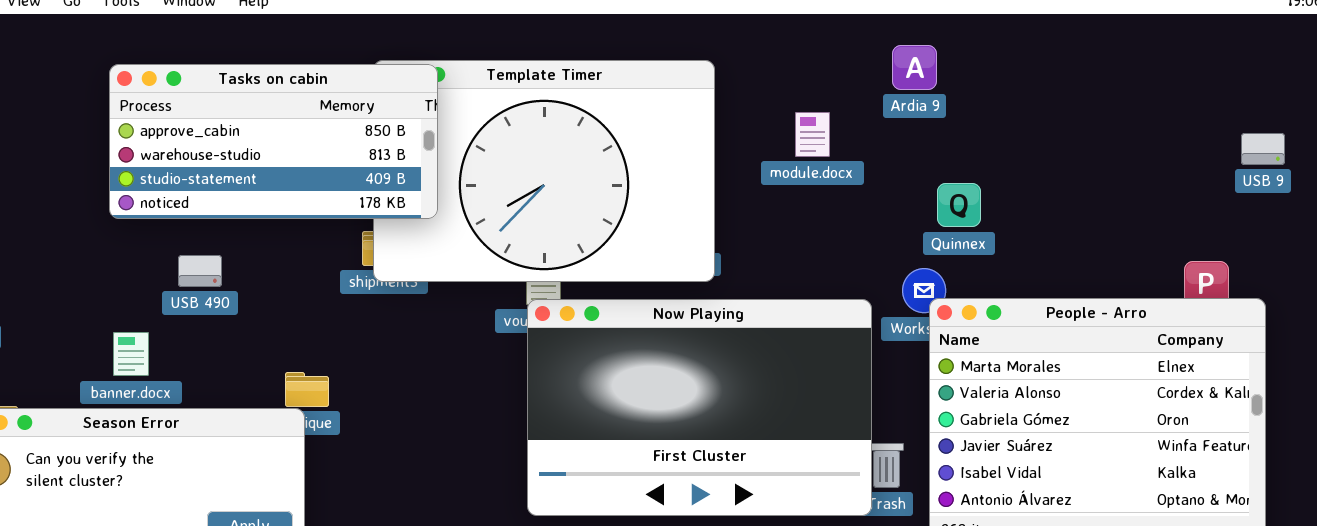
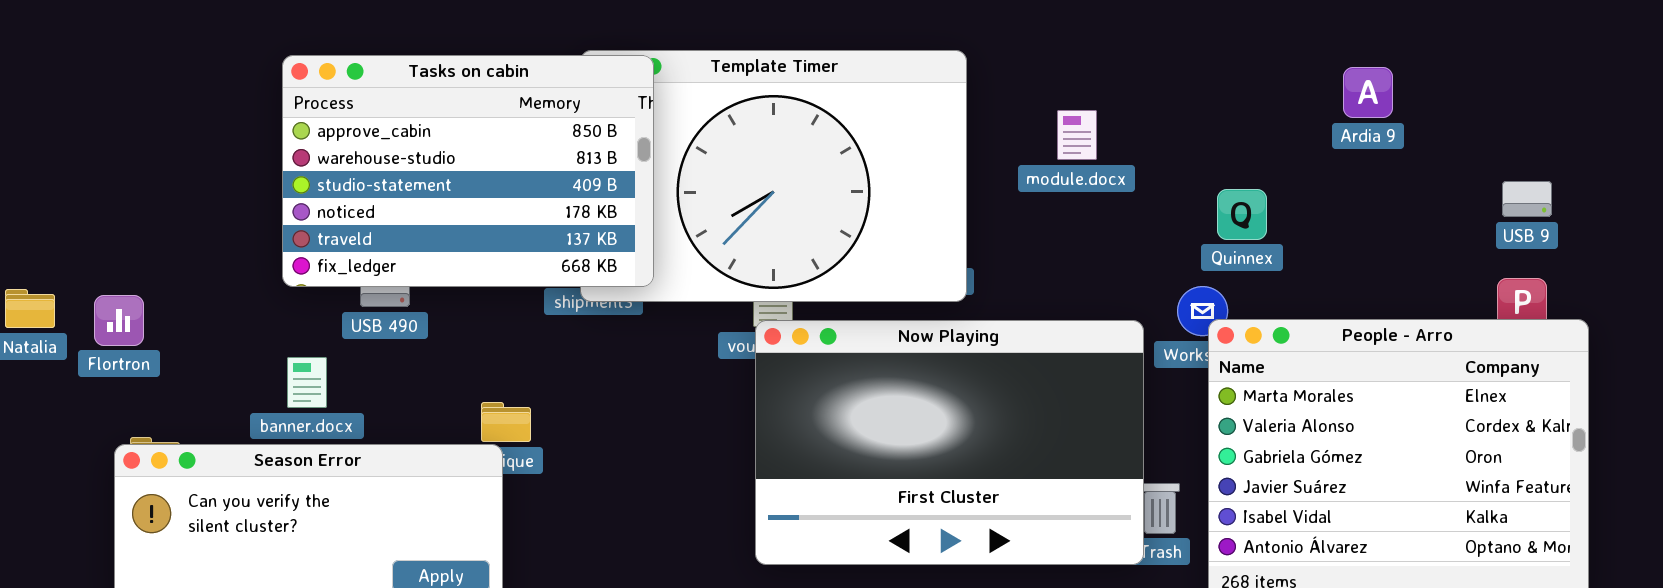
Ardia 9: [892,45,937,90] -> [1343,67,1393,118], moved
Tasks on cabin: [109,64,438,219] -> [282,55,654,287], resized
USB 9: [1241,133,1285,165] -> [1502,181,1552,217], moved

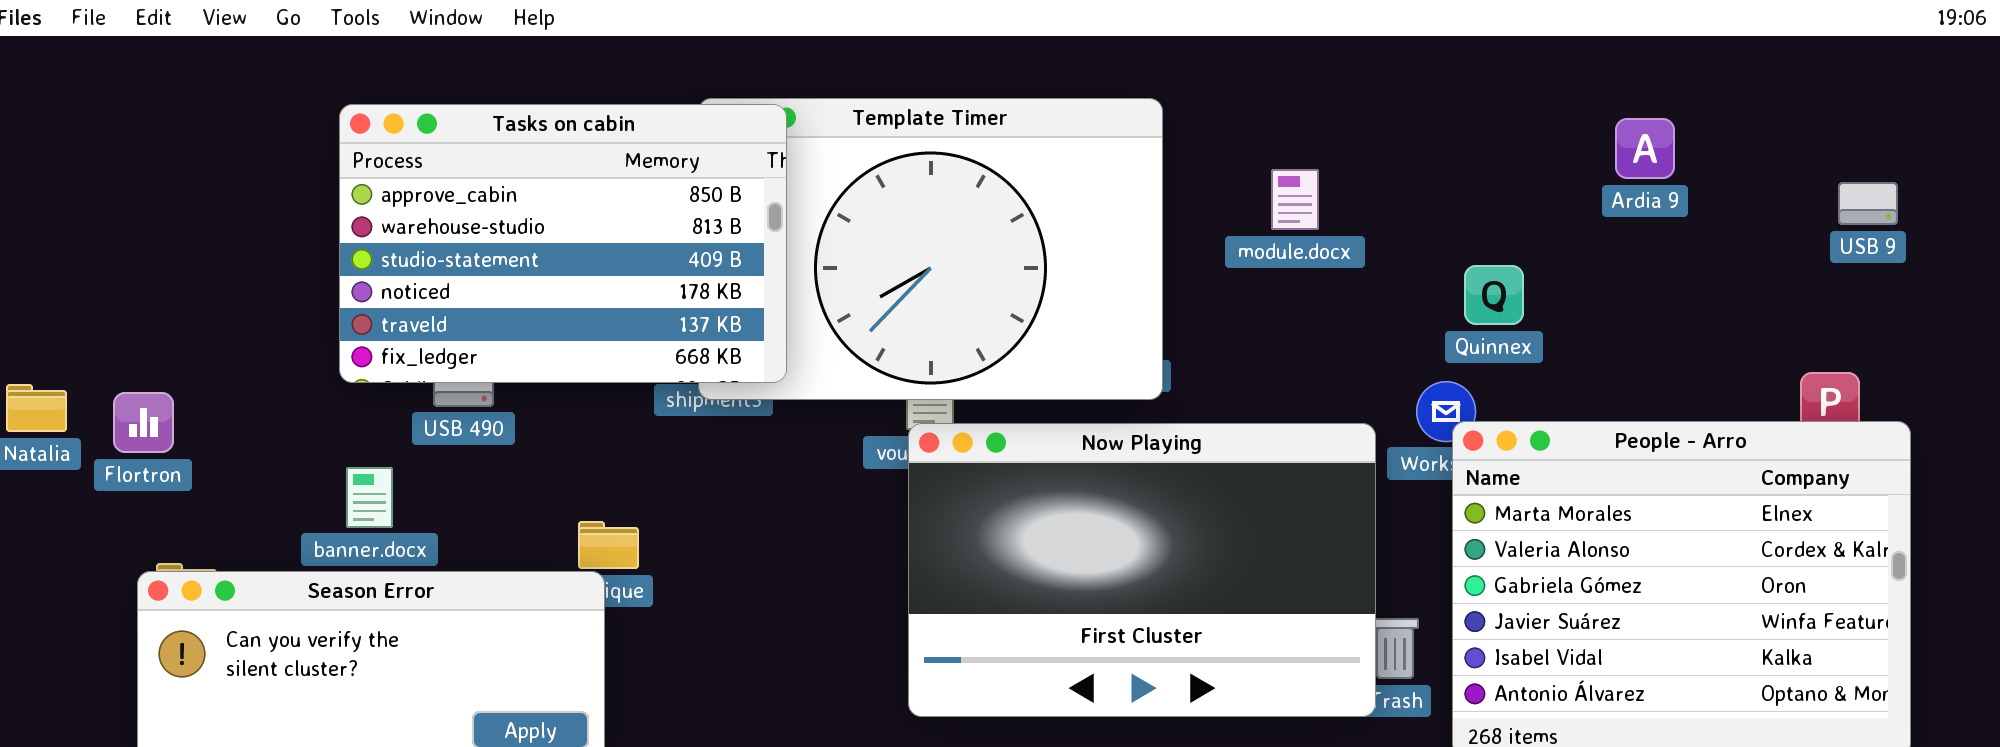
USB 9: [1502,181,1552,217] -> [1838,182,1898,225], moved

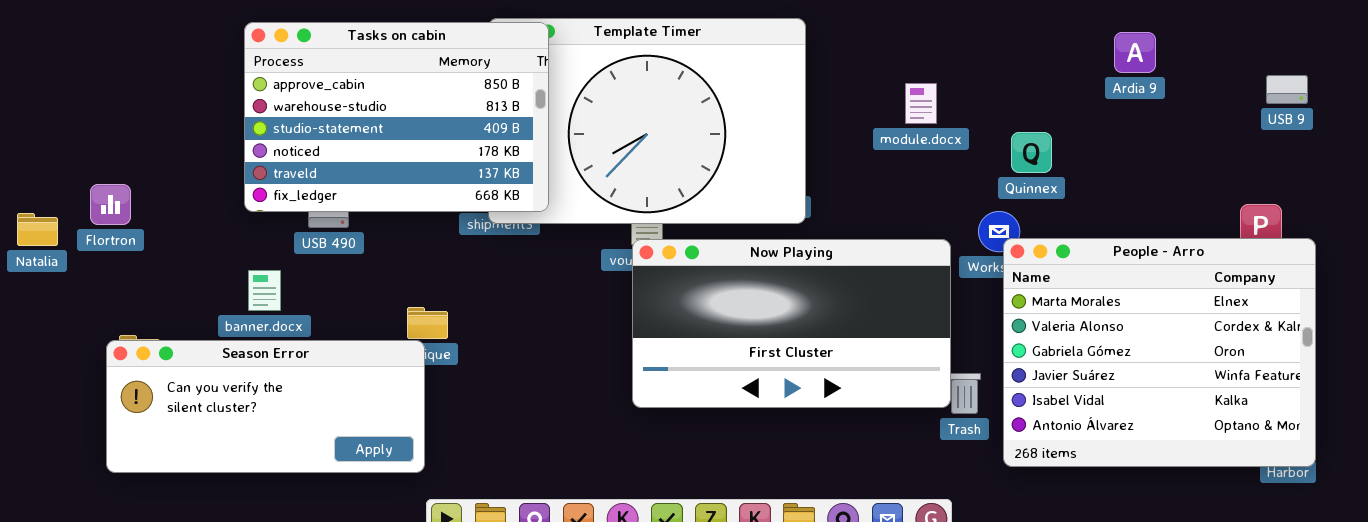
module.docx: [1271,169,1319,230] -> [905,83,937,124], moved
Flortron: [113,392,174,453] -> [90,184,131,225], moved
Now Playing: [908,423,1376,717] -> [632,239,951,408], resized

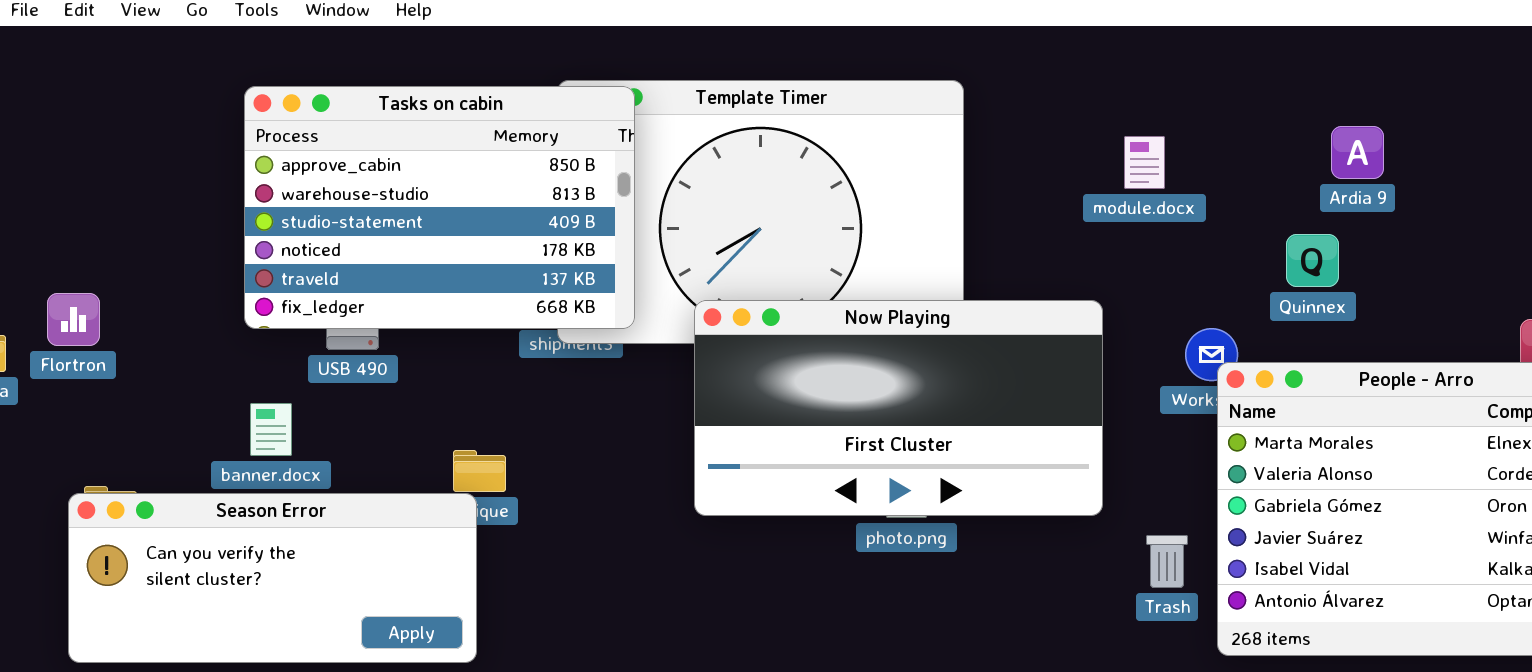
Ardia 9: [1114,32,1156,73] -> [1331,126,1384,179], moved
module.docx: [905,83,937,124] -> [1124,136,1165,189], moved
Quinnex: [1011,132,1052,173] -> [1286,234,1339,287], moved
Now Playing: [632,239,951,408] -> [694,300,1103,516], moved

